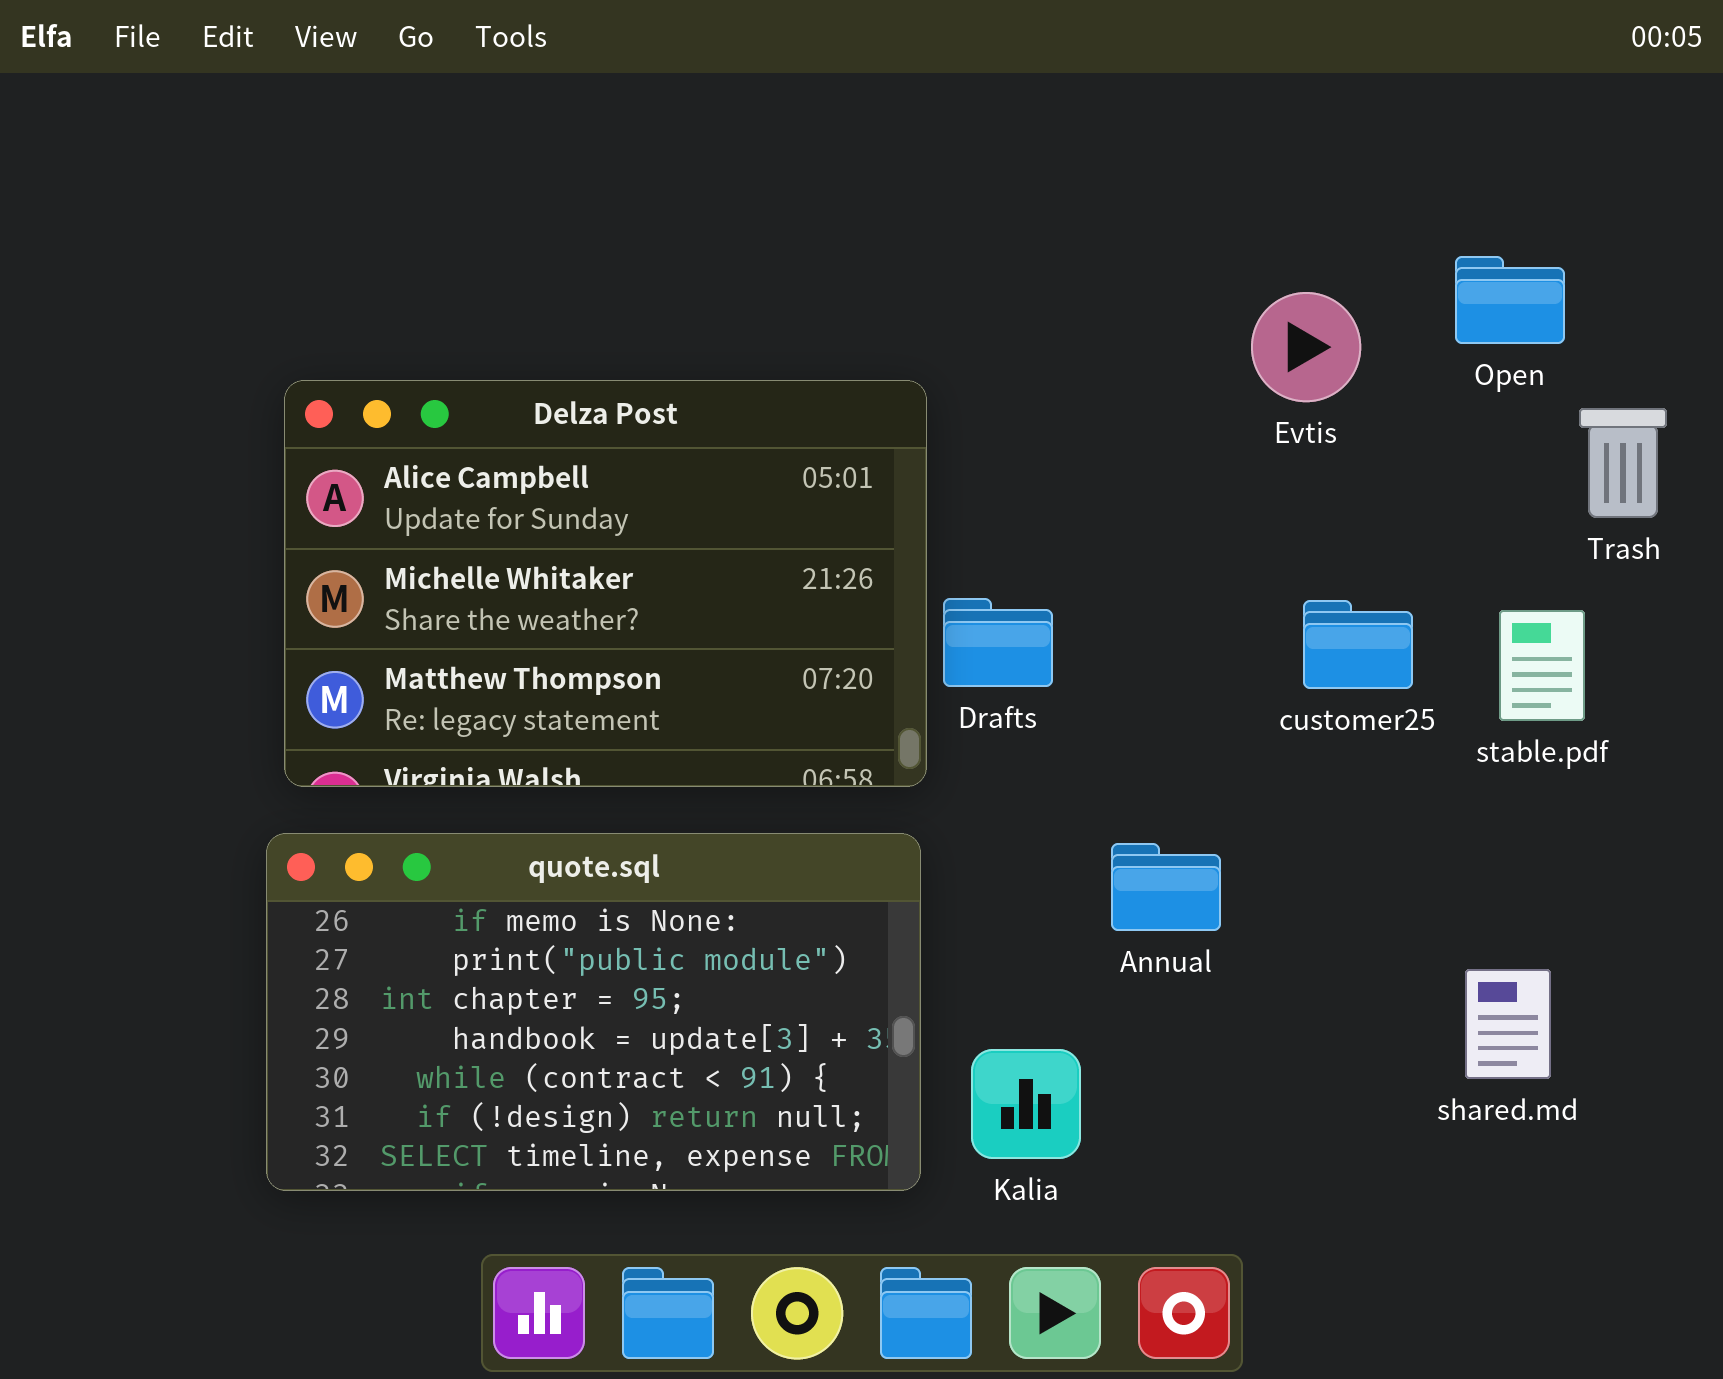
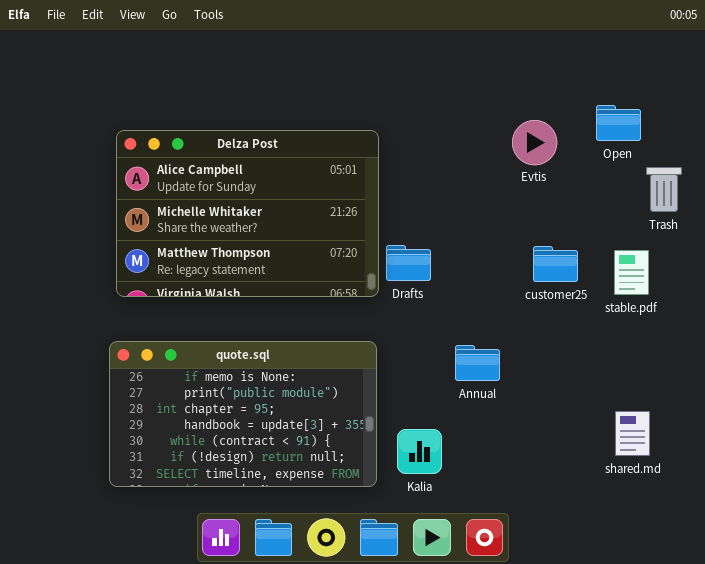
Delza Post: [284,380,927,787] -> [116,130,379,297], moved
shared.md: [1465,969,1551,1079] -> [615,411,650,456], moved

